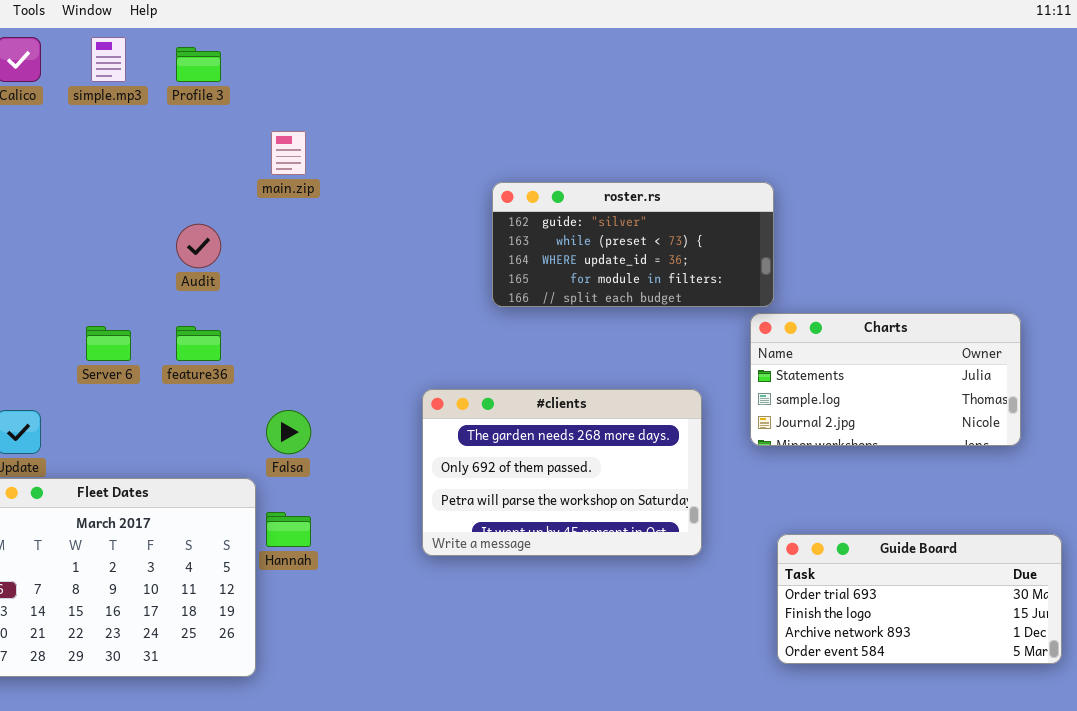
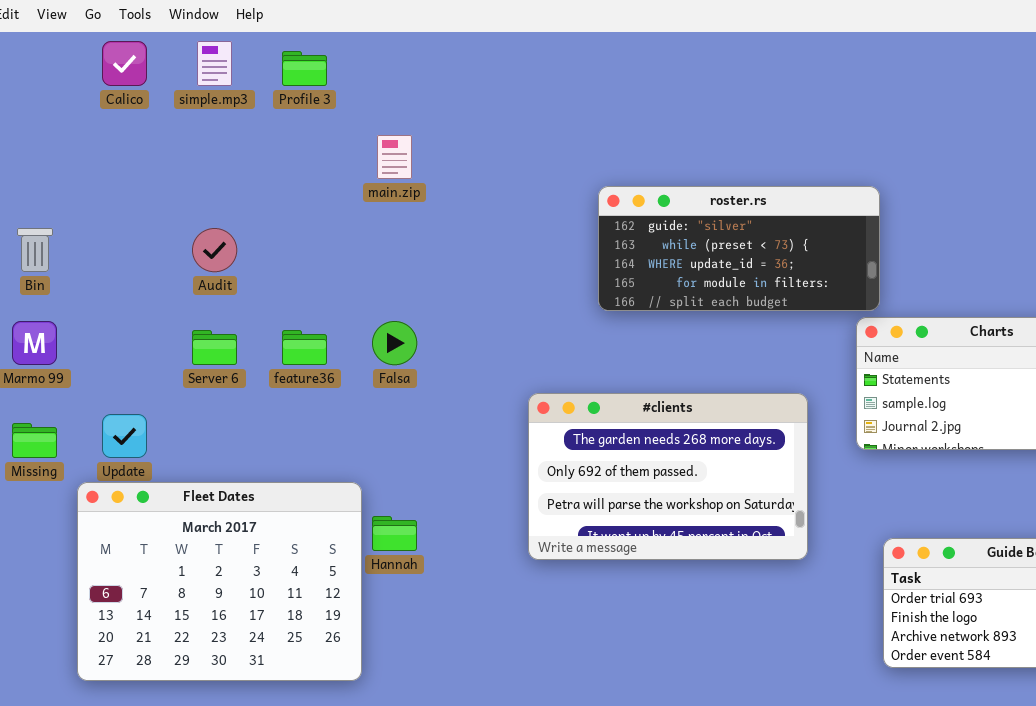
Audit: [176,224,221,268] -> [192,228,237,272], moved
Falsa: [266,410,311,454] -> [372,321,417,365], moved

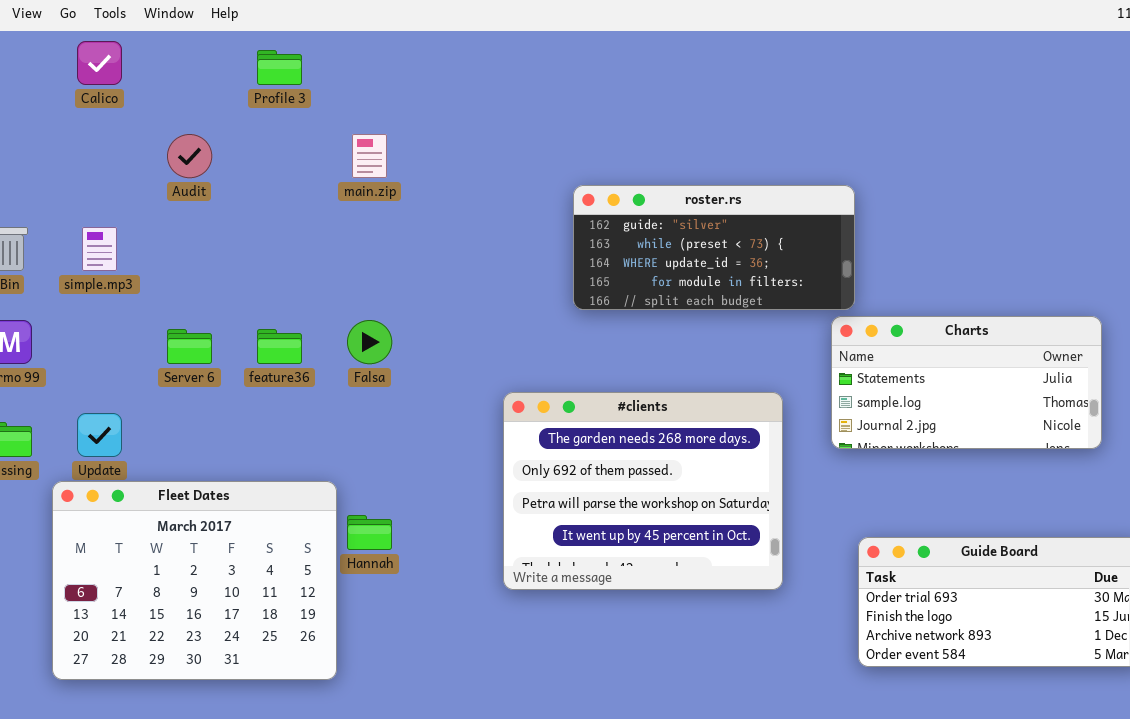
simple.mp3: [197,41,232,86] -> [82,227,117,271], moved
Audit: [192,228,237,272] -> [167,134,212,178], moved
#clients: [528,393,808,560] -> [503,392,783,590], resized

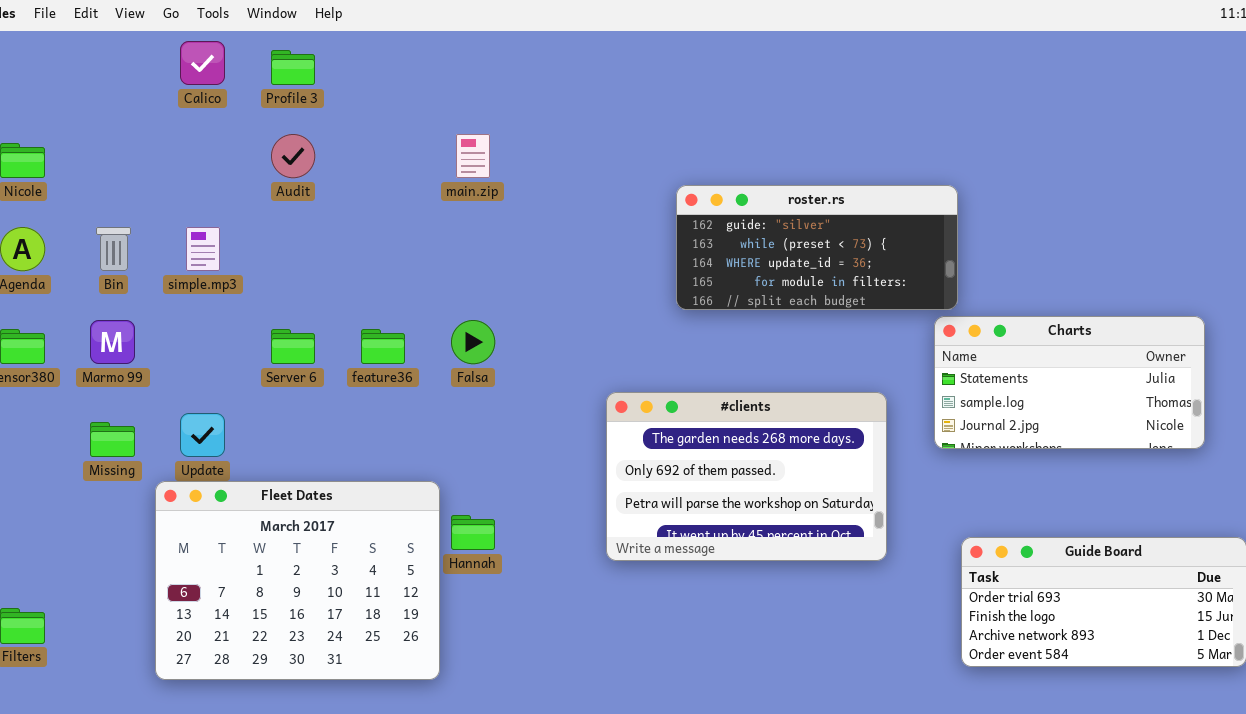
Profile 3: [257,50,302,85] -> [271,50,315,85], moved
#clients: [503,392,783,590] -> [606,392,887,561], resized

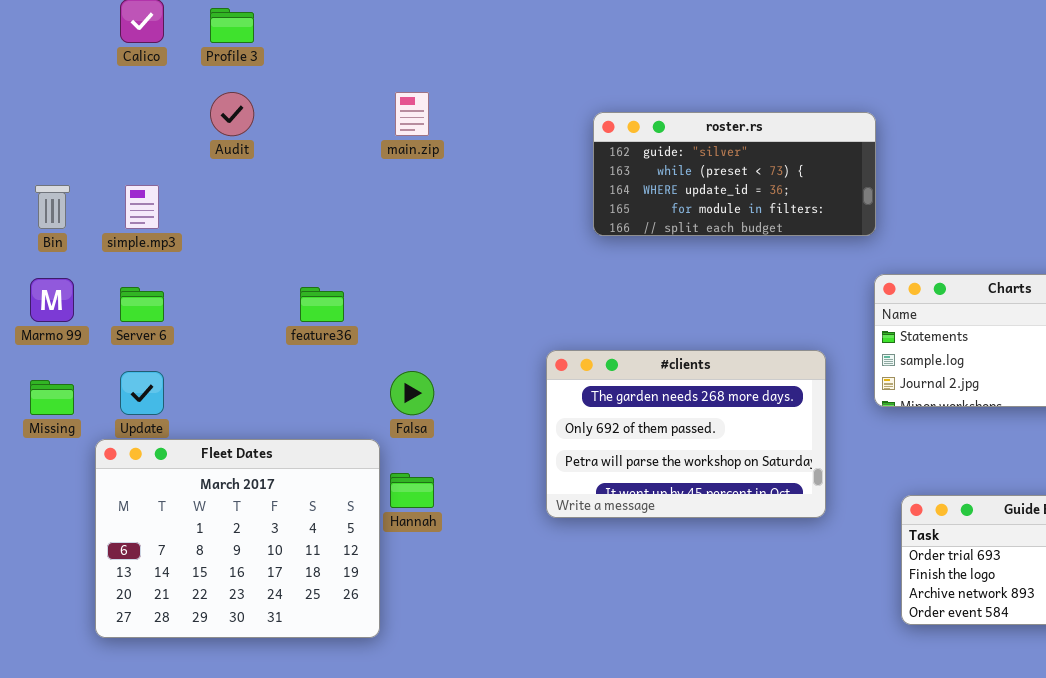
roster.rs: [676,185,958,310] -> [593,112,876,236], moved
Falsa: [451,320,495,364] -> [390,371,434,415], moved
Server 6: [271,329,315,364] -> [120,287,164,322], moved

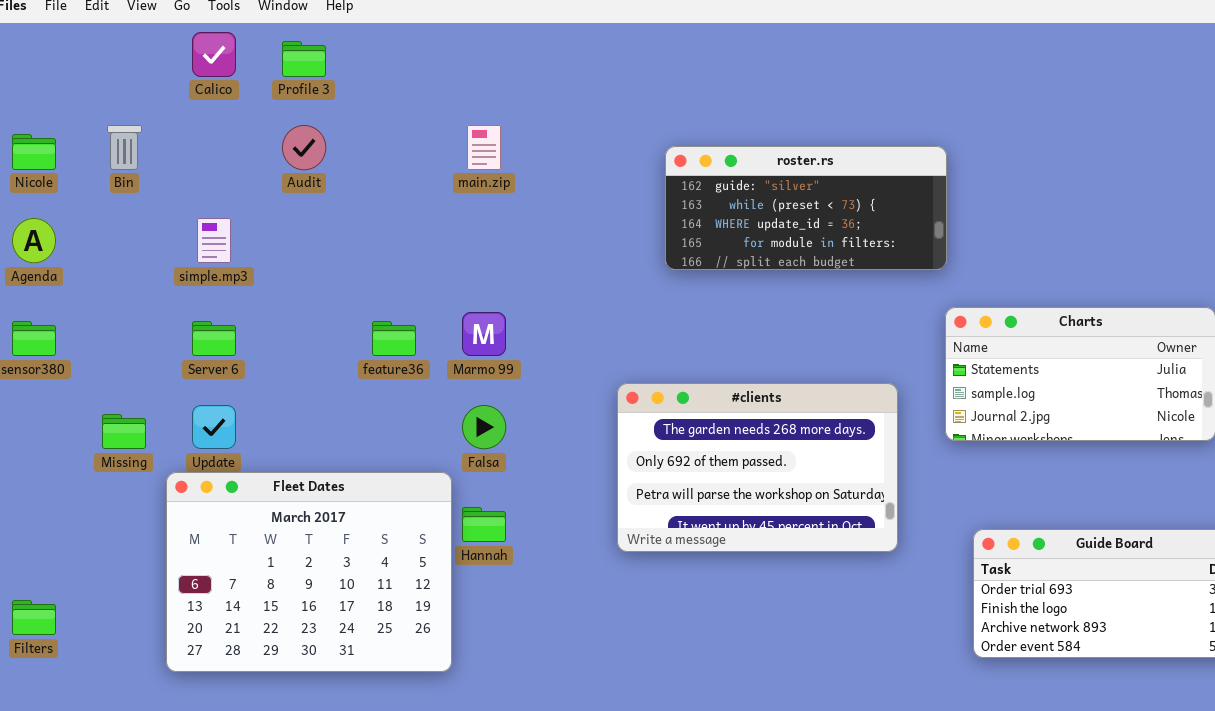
Bin: [35,185,70,229] -> [107,125,142,170], moved
Marmo 99: [30,278,74,322] -> [462,312,506,356], moved

